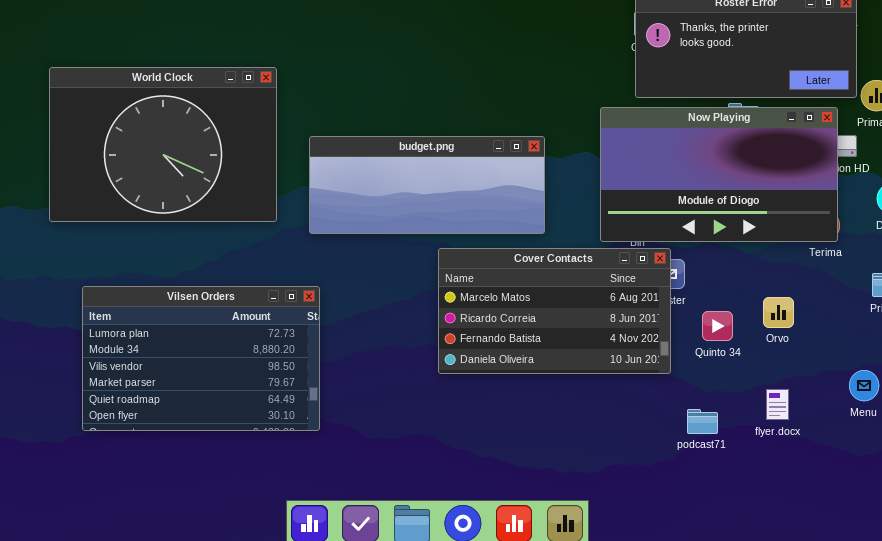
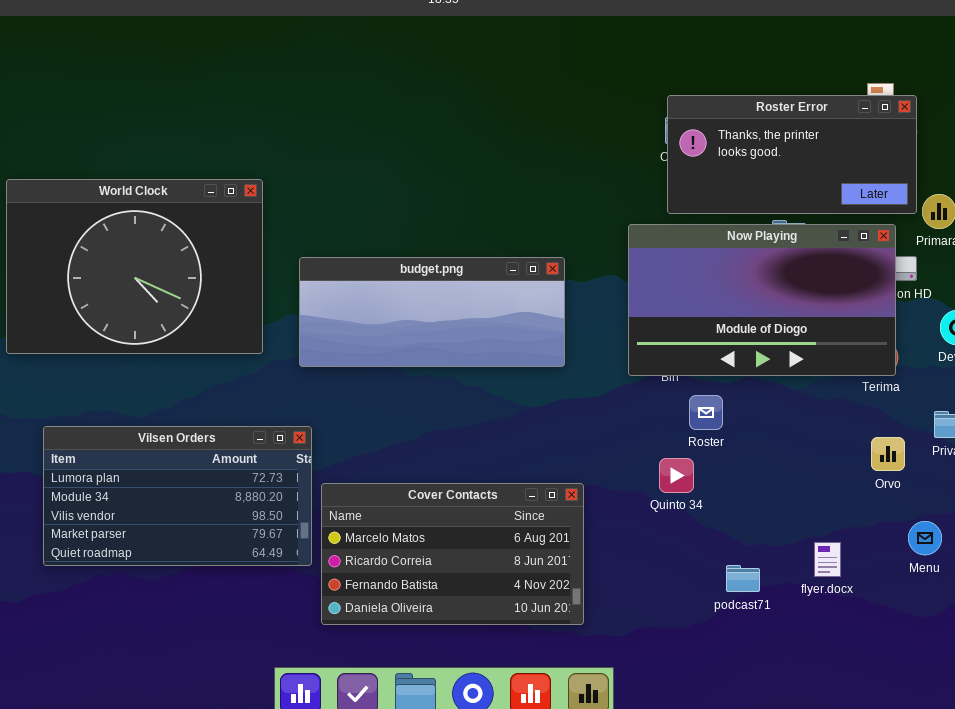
Cover Contacts: [438,248,671,374] -> [321,483,584,625], moved
Vilsen Orders: [82,286,320,431] -> [43,426,312,566], resized
Orvo: [763,297,794,328] -> [871,437,905,471], moved
Quinto 34: [702,311,733,341] -> [659,458,694,493], moved

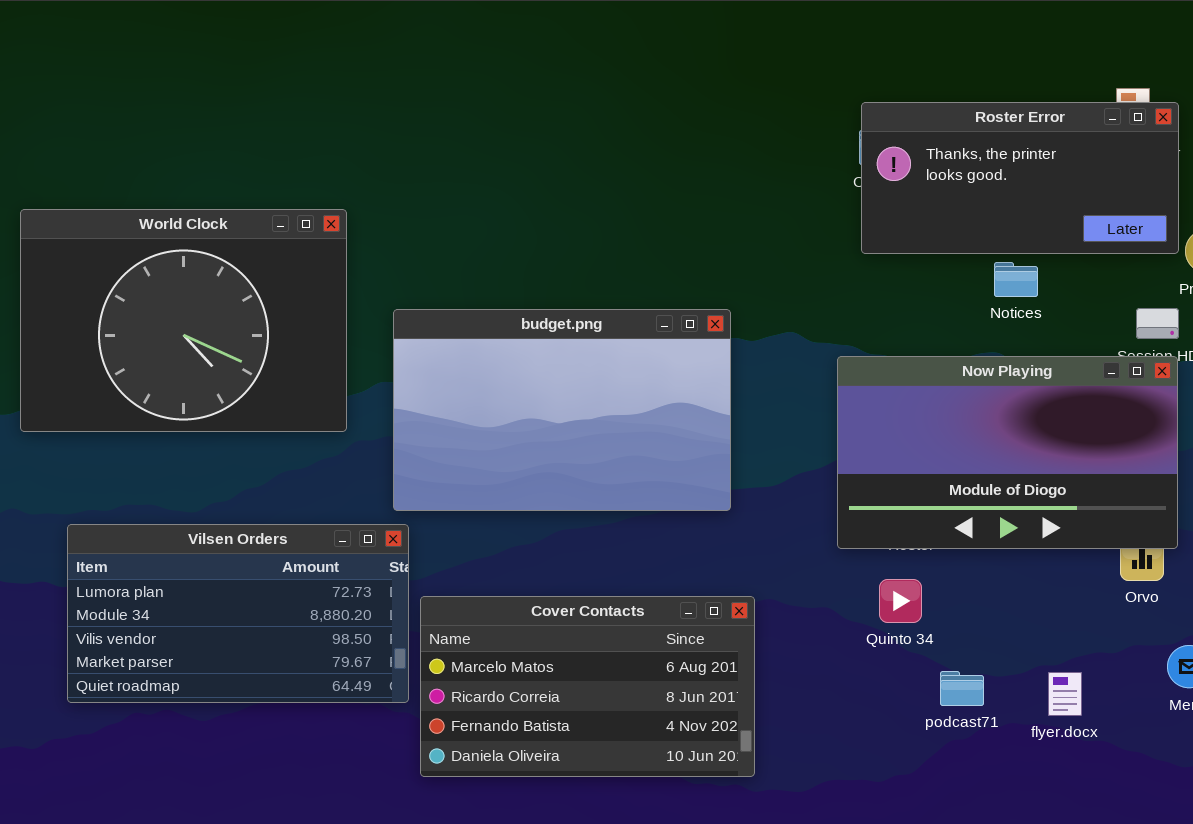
Now Playing: [628,224,896,376] -> [837,356,1178,549], moved
budget.png: [299,257,565,367] -> [393,309,731,511], resized
Quinto 34: [659,458,694,493] -> [879,579,922,623], moved
podcast71: [726,565,760,592] -> [940,671,984,706], moved

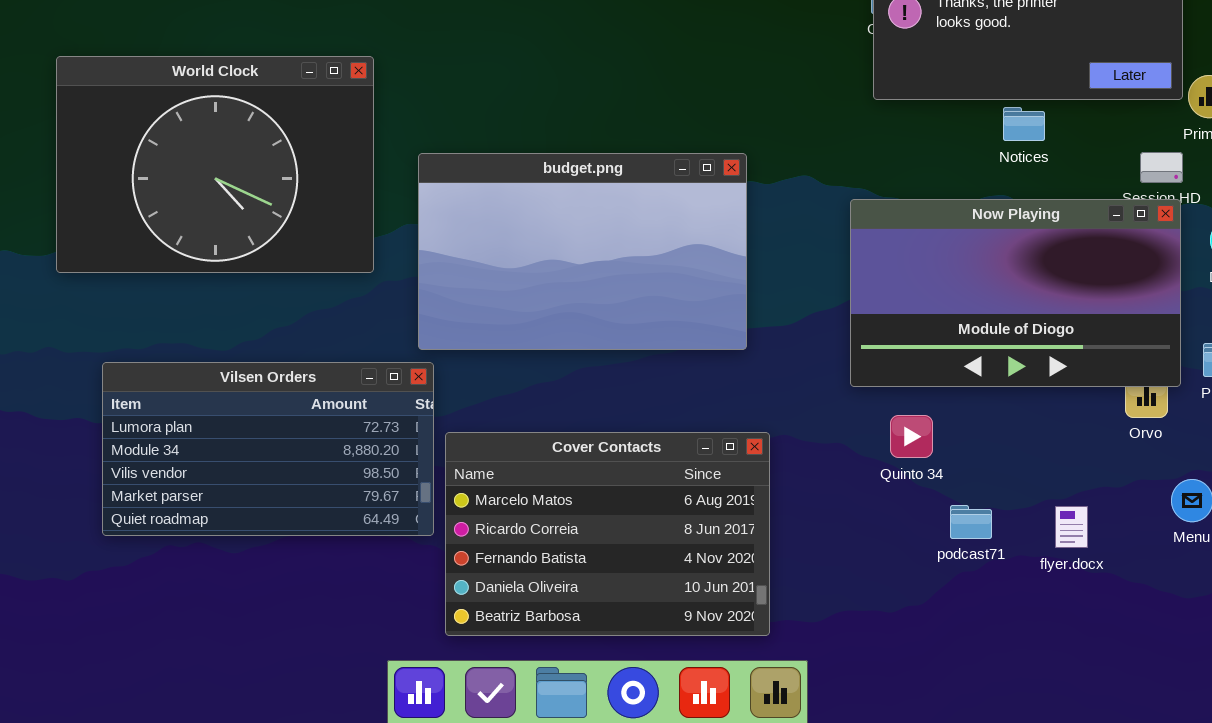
Cover Contacts: [420,596,755,777] -> [445,432,770,636], resized

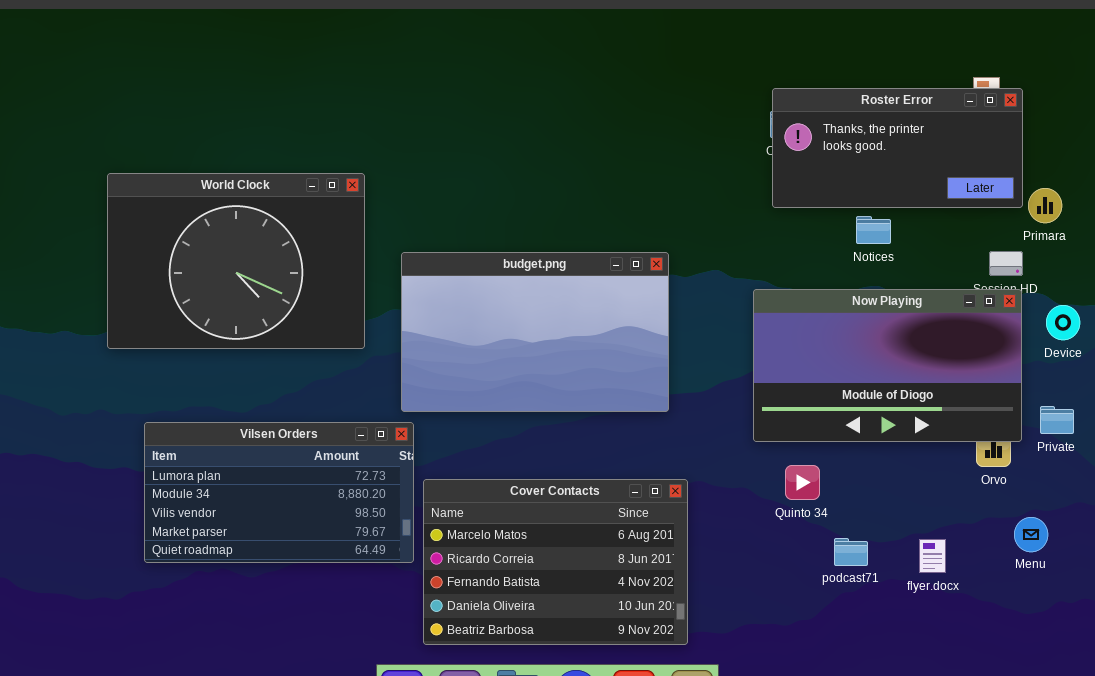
Notices: [1003,107,1045,141] -> [856,216,891,244], moved

